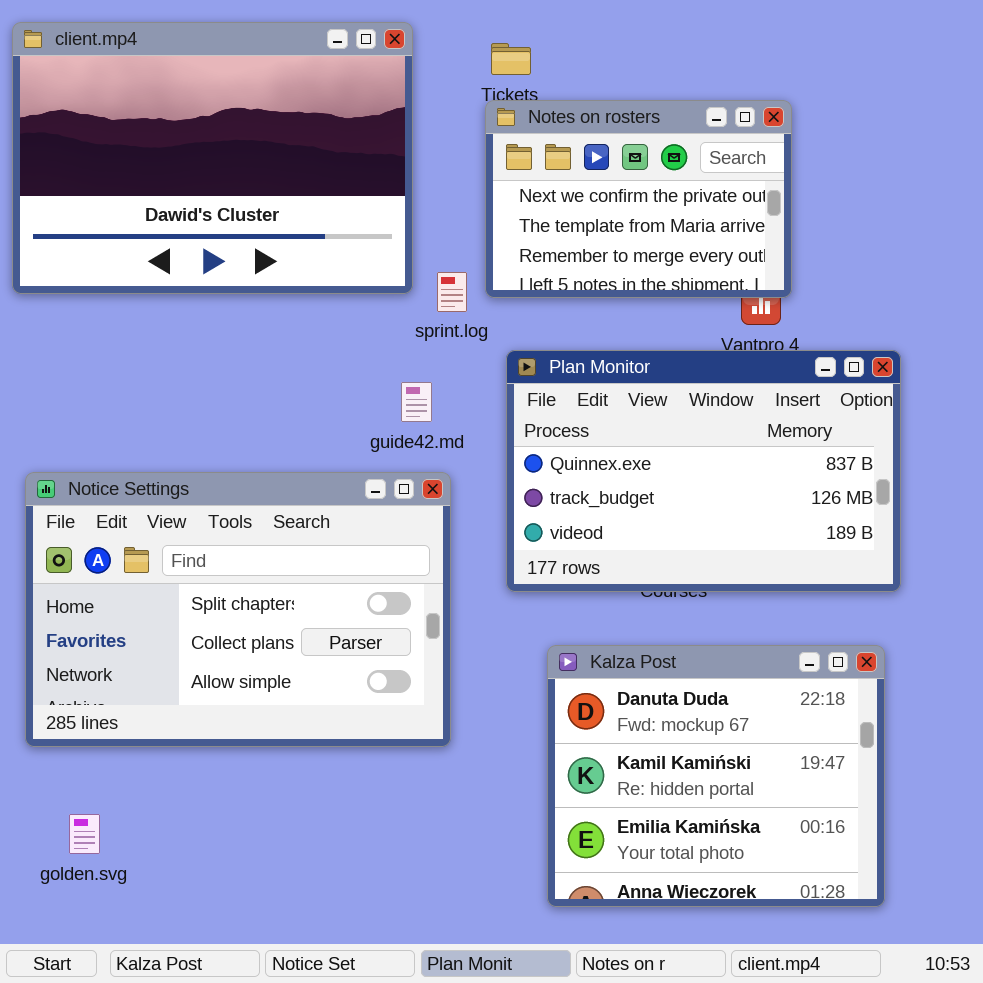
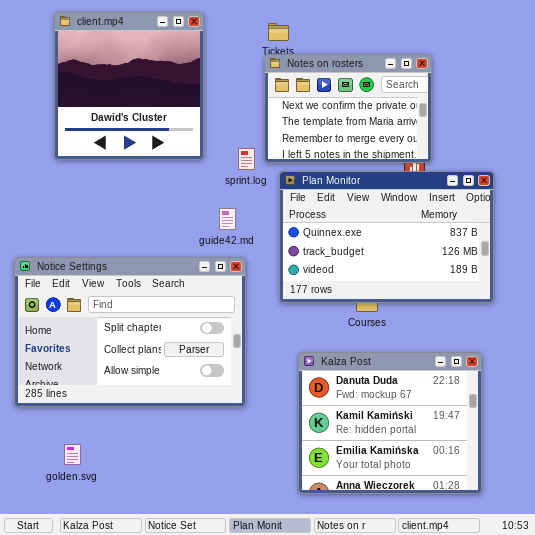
client.mp4: [12,22,413,294] -> [54,12,204,160], moved, resized
Plan Monitor: [506,350,901,592] -> [279,171,494,303], moved
golden.svg: [69,814,100,854] -> [64,444,81,465], moved

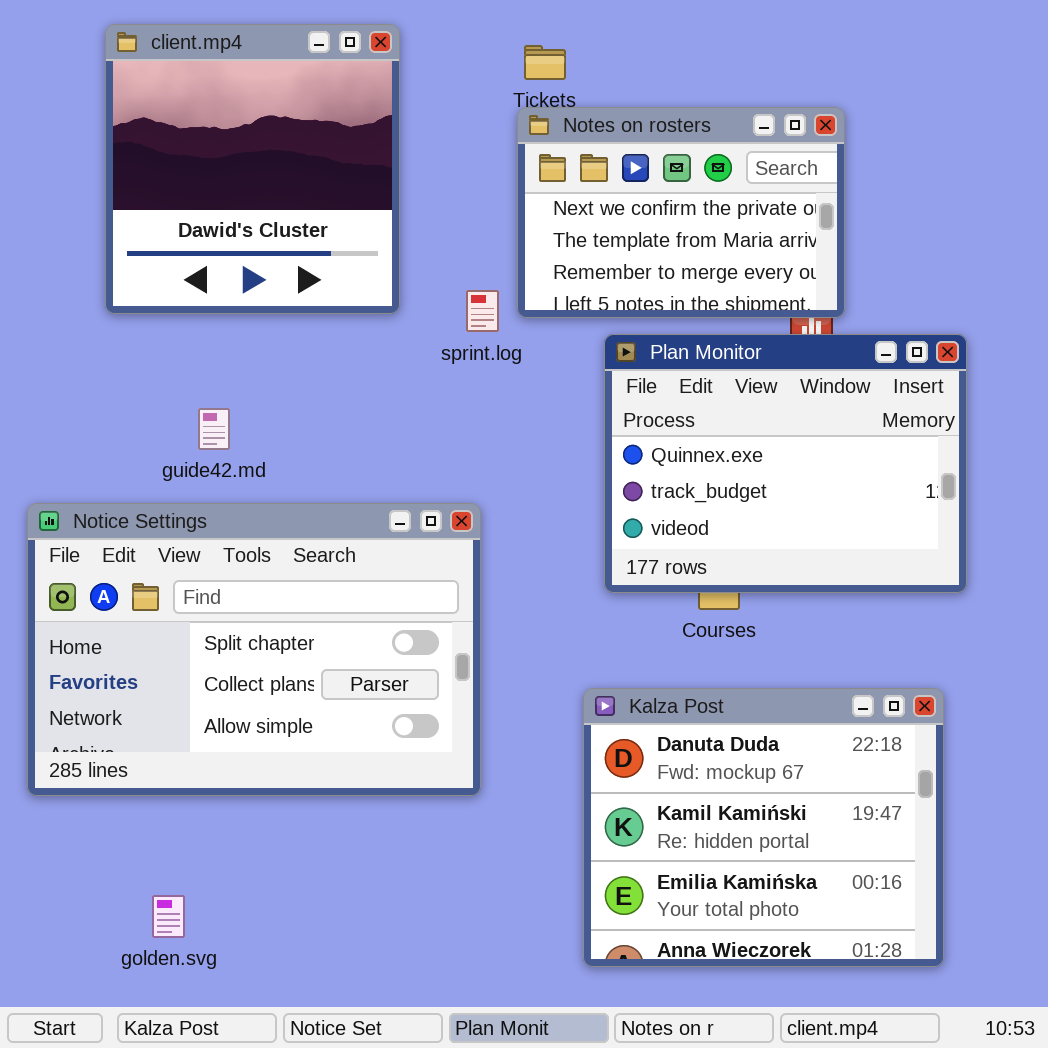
Plan Monitor: [279,171,494,303] -> [604,334,967,593], resized
guide42.md: [219,208,236,230] -> [198,408,230,450], moved
golden.svg: [64,444,81,465] -> [152,895,185,938], moved

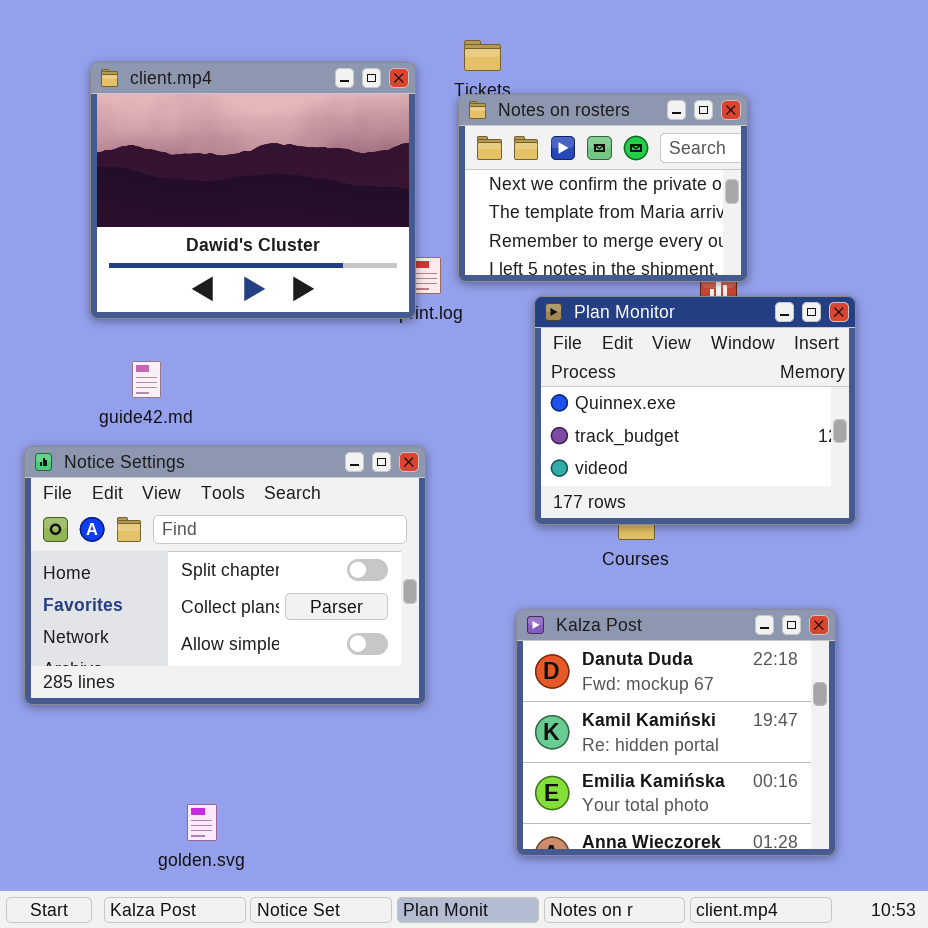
client.mp4: [105,24,400,314] -> [90,62,416,319], moved, resized
guide42.md: [198,408,230,450] -> [132,361,161,398], moved
golden.svg: [152,895,185,938] -> [187,804,217,841], moved

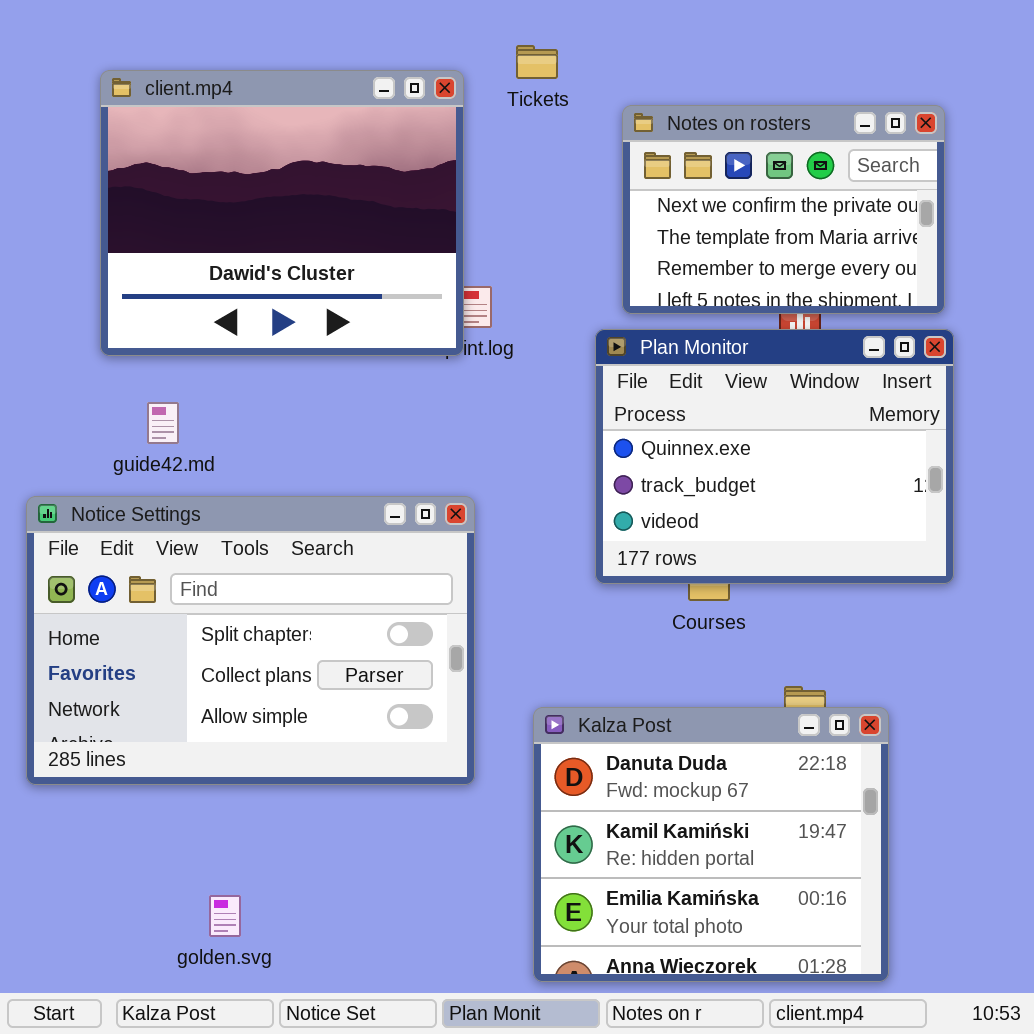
Notes on rosters: [458,94,748,282] -> [622,105,945,314], moved
Kalza Post: [516,609,836,856] -> [533,707,889,982], moved

